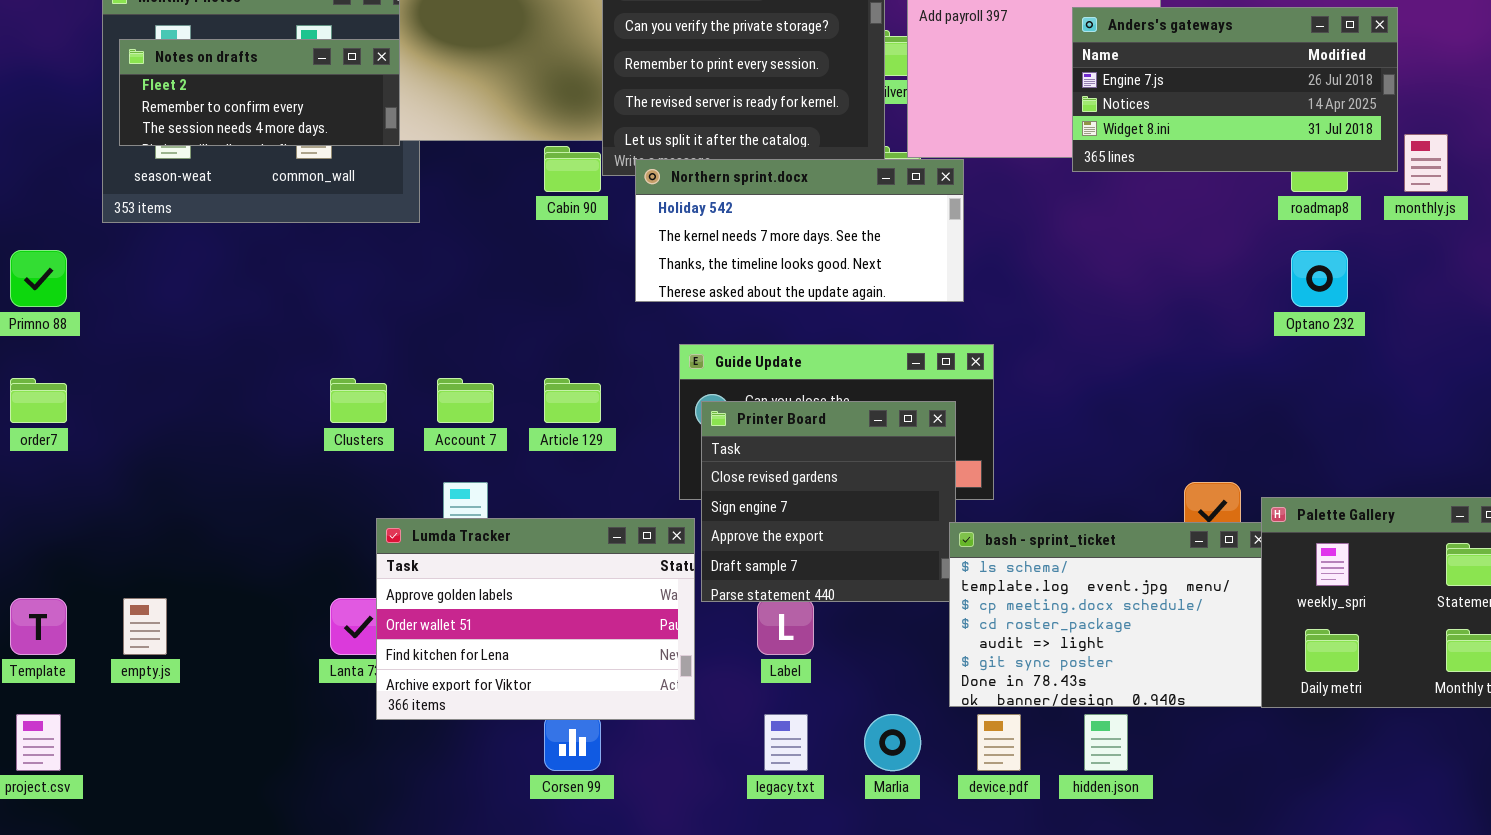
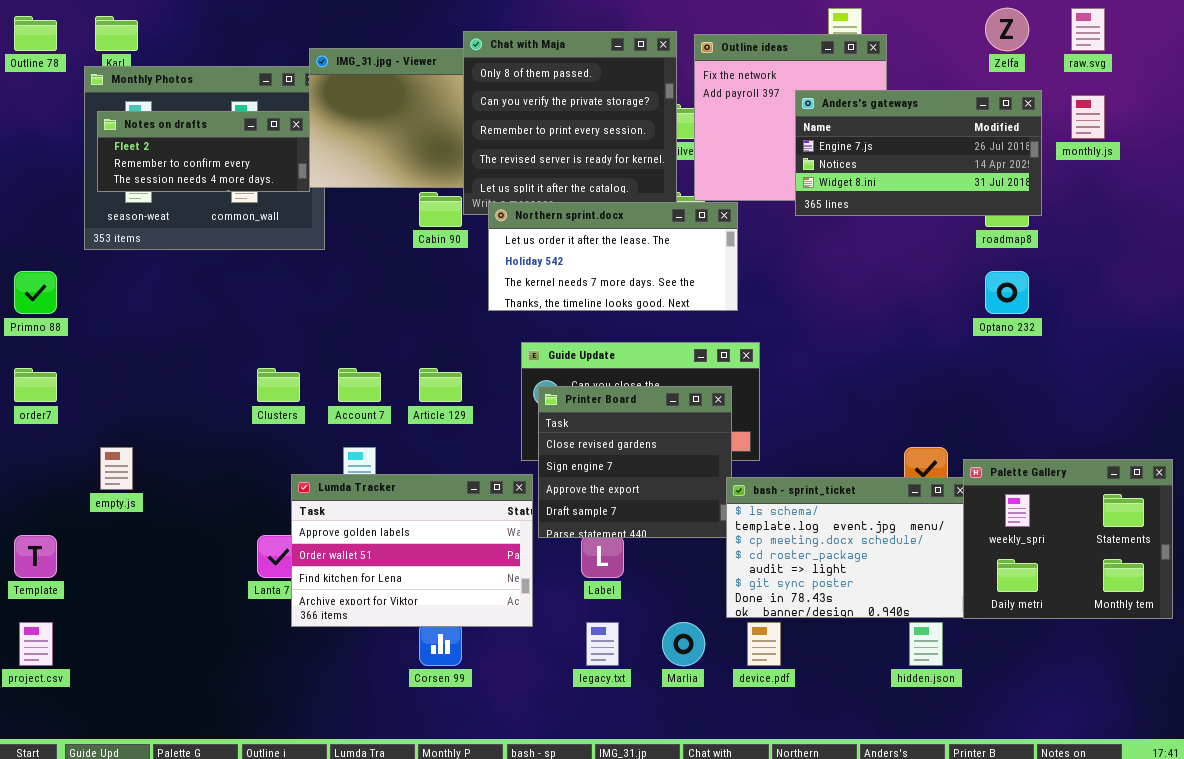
Anders's gateways: [1072,7,1398,172] -> [795,90,1042,216], moved
monthly.js: [1404,134,1448,192] -> [1071,95,1105,139], moved
Northern sprint.docx: [635,159,964,302] -> [488,202,738,311], scrolled up 1 row
empty.js: [123,598,167,655] -> [100,447,133,490], moved
hidden.json: [1084,714,1128,771] -> [909,622,943,666], moved

